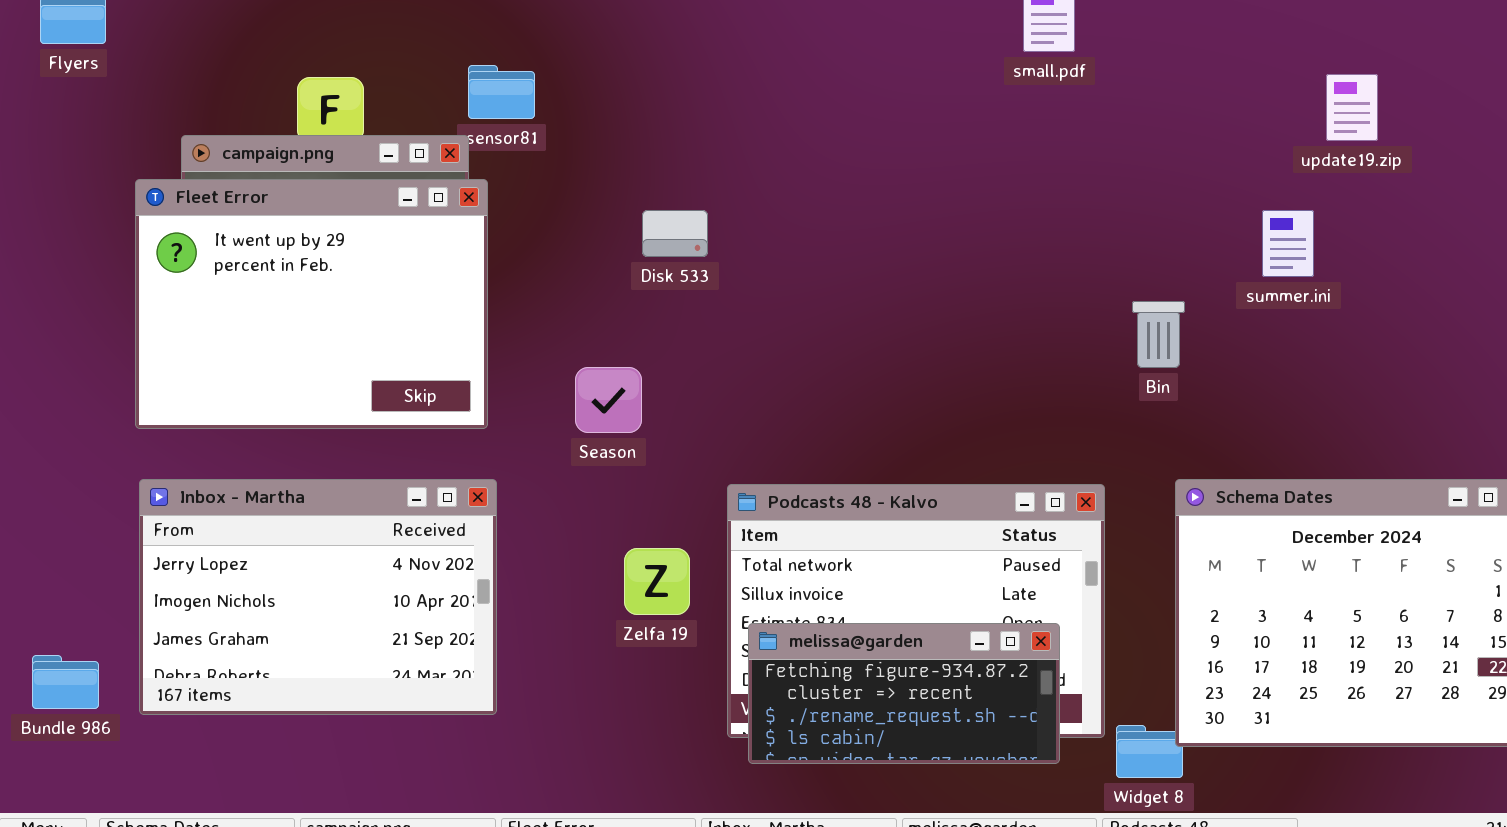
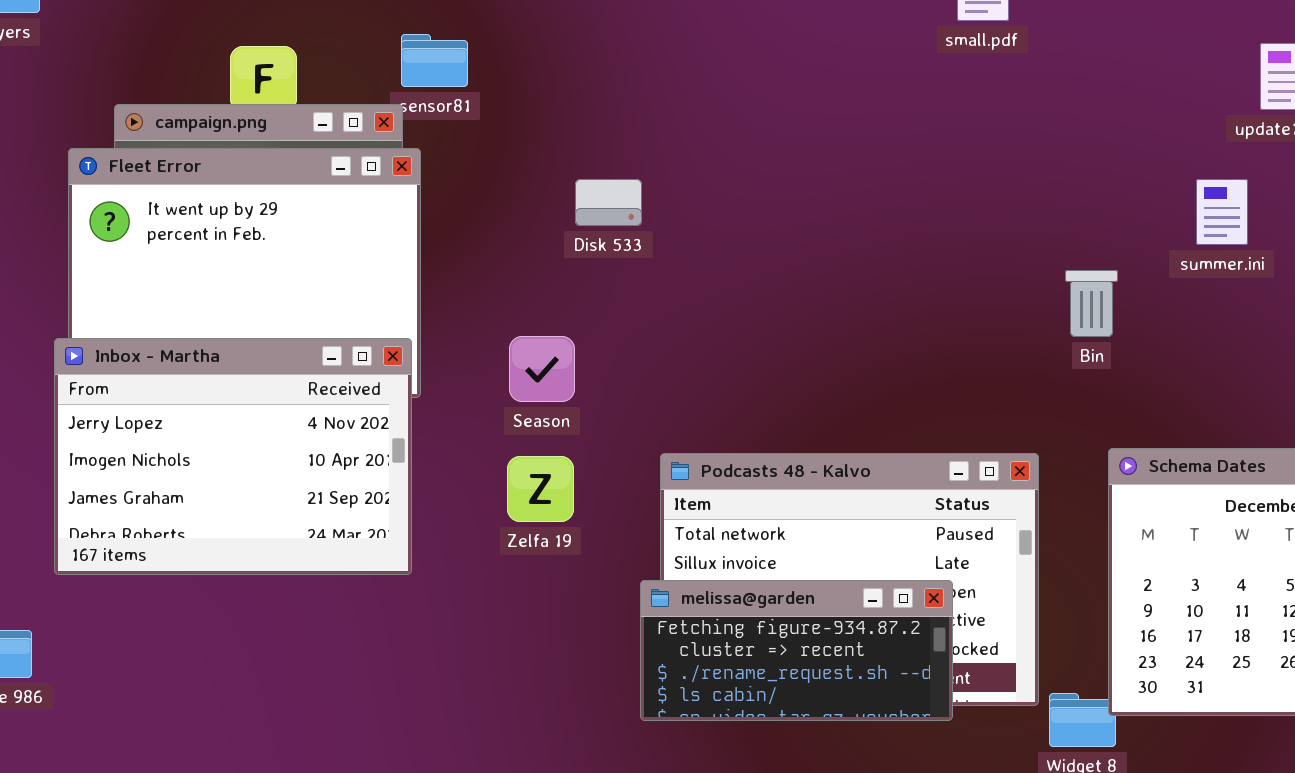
Inbox - Martha: [139,479,497,715] -> [54,338,412,575], moved
Zelfa 19: [624,548,690,615] -> [507,456,574,522], moved
melissa@garden: [748,623,1060,764] -> [640,580,953,721], moved

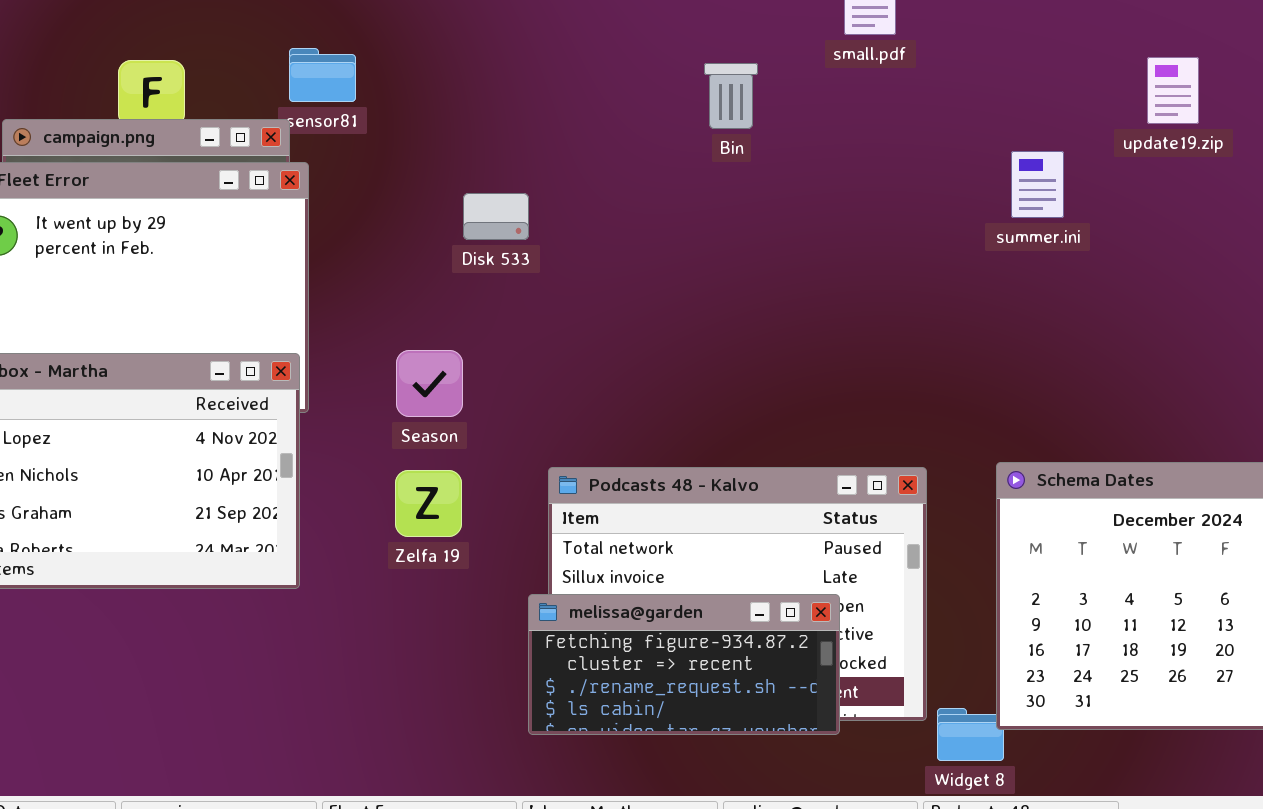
summer.ini: [1196,179,1248,245] -> [1011,151,1064,218], moved
Bin: [1065,270,1118,337] -> [704,63,758,129], moved

